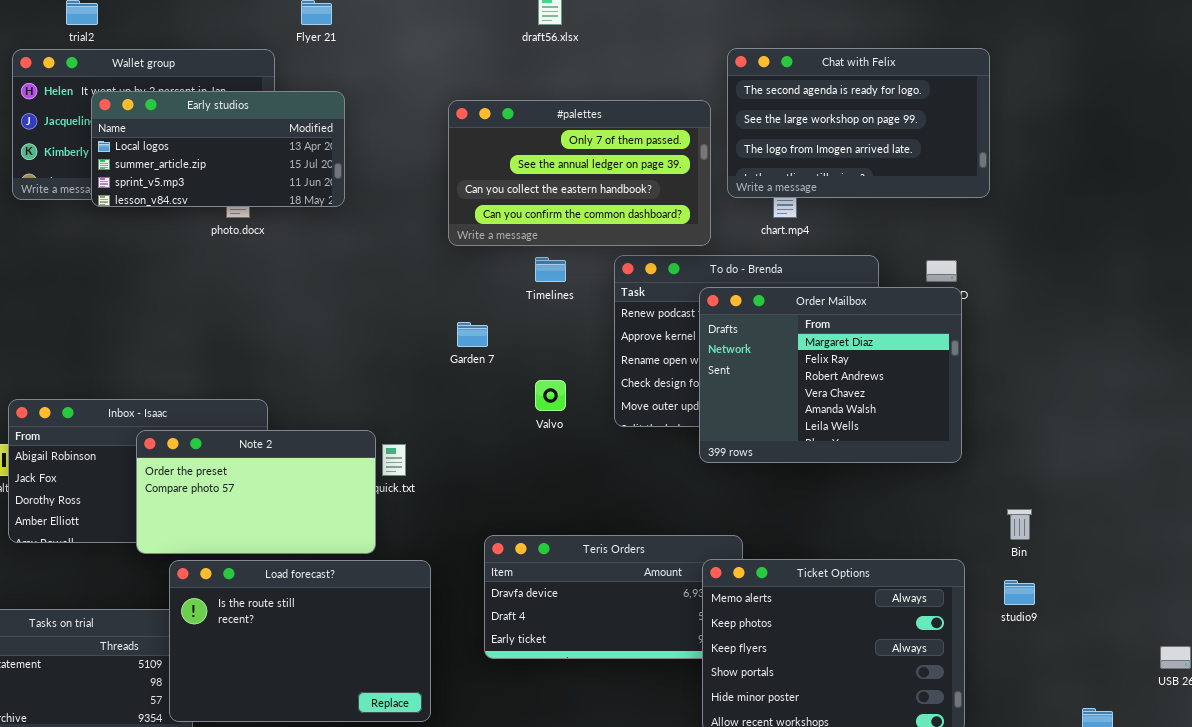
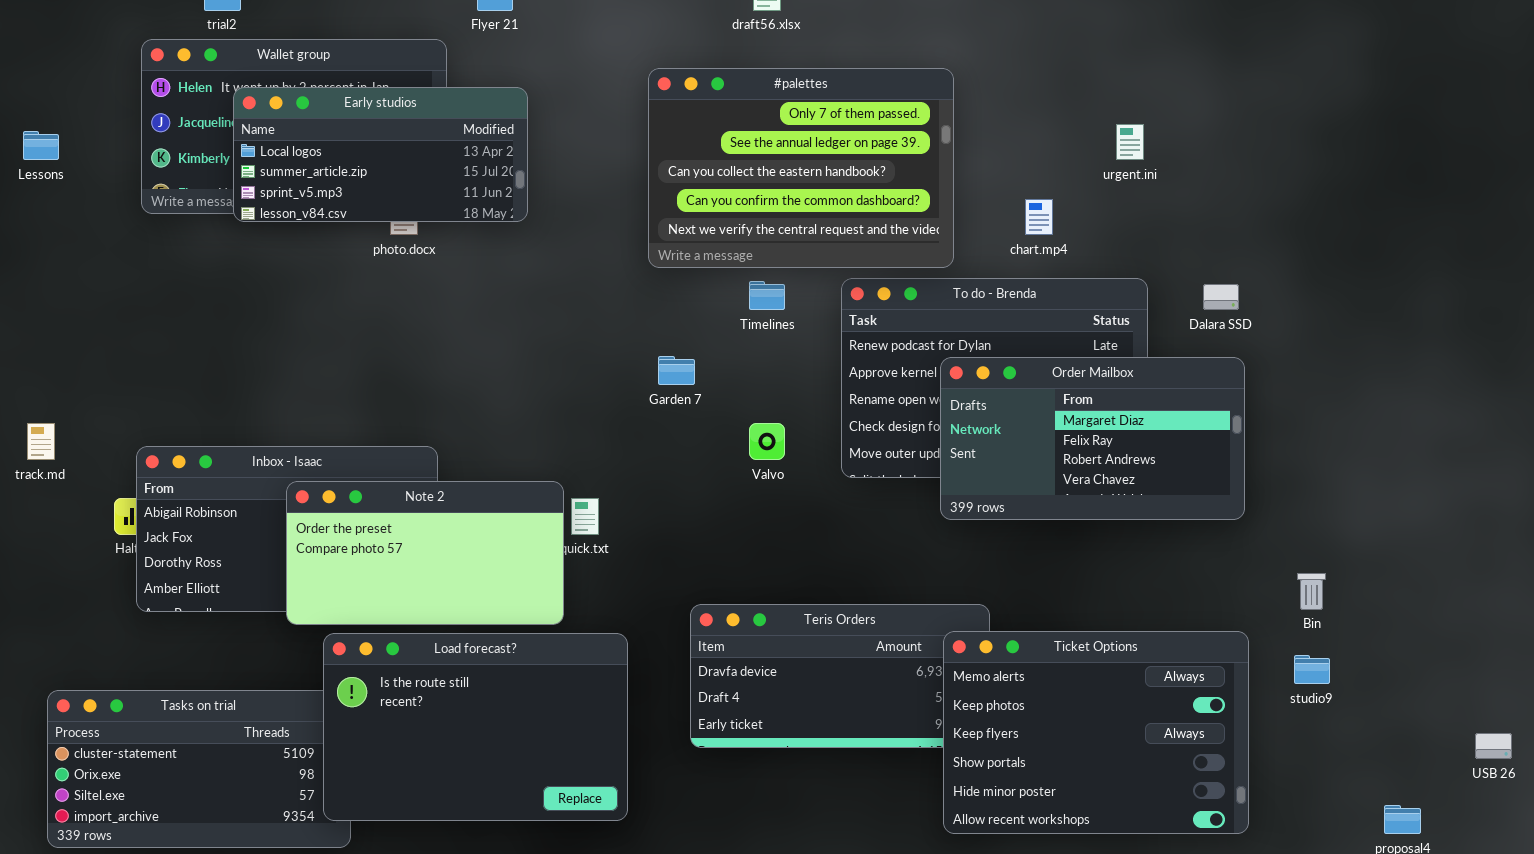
Chat with Felix: [727,48,990,198] -> none, closed
#palettes: [448,100,711,246] -> [648,68,954,268], resized
Order Mailbox: [699,287,962,463] -> [940,357,1245,520], resized

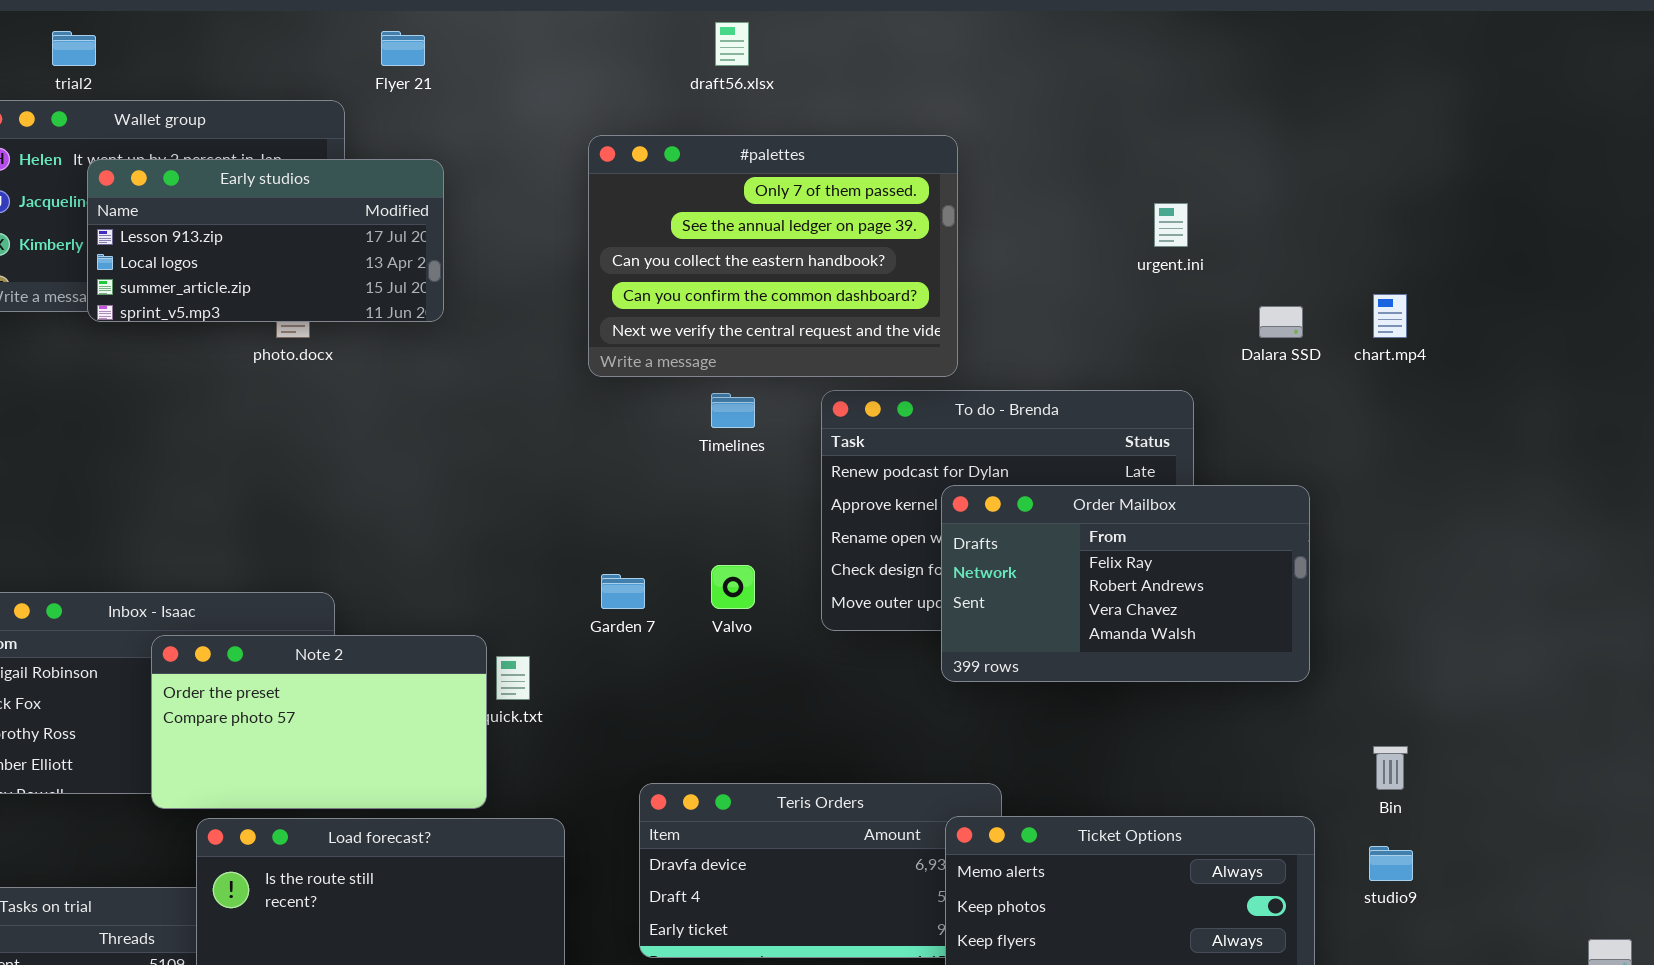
Early studios: [233,87,528,222] -> [87,159,444,322], scrolled up 1 row
chart.mp4: [1025,199,1053,235] -> [1373,294,1407,338], moved
Dalara SSD: [1203,284,1239,310] -> [1259,306,1303,338], moved
Garden 7: [658,356,695,385] -> [601,574,645,609], moved
Order Mailbox: [940,357,1245,520] -> [941,485,1310,682], scrolled down 1 row

